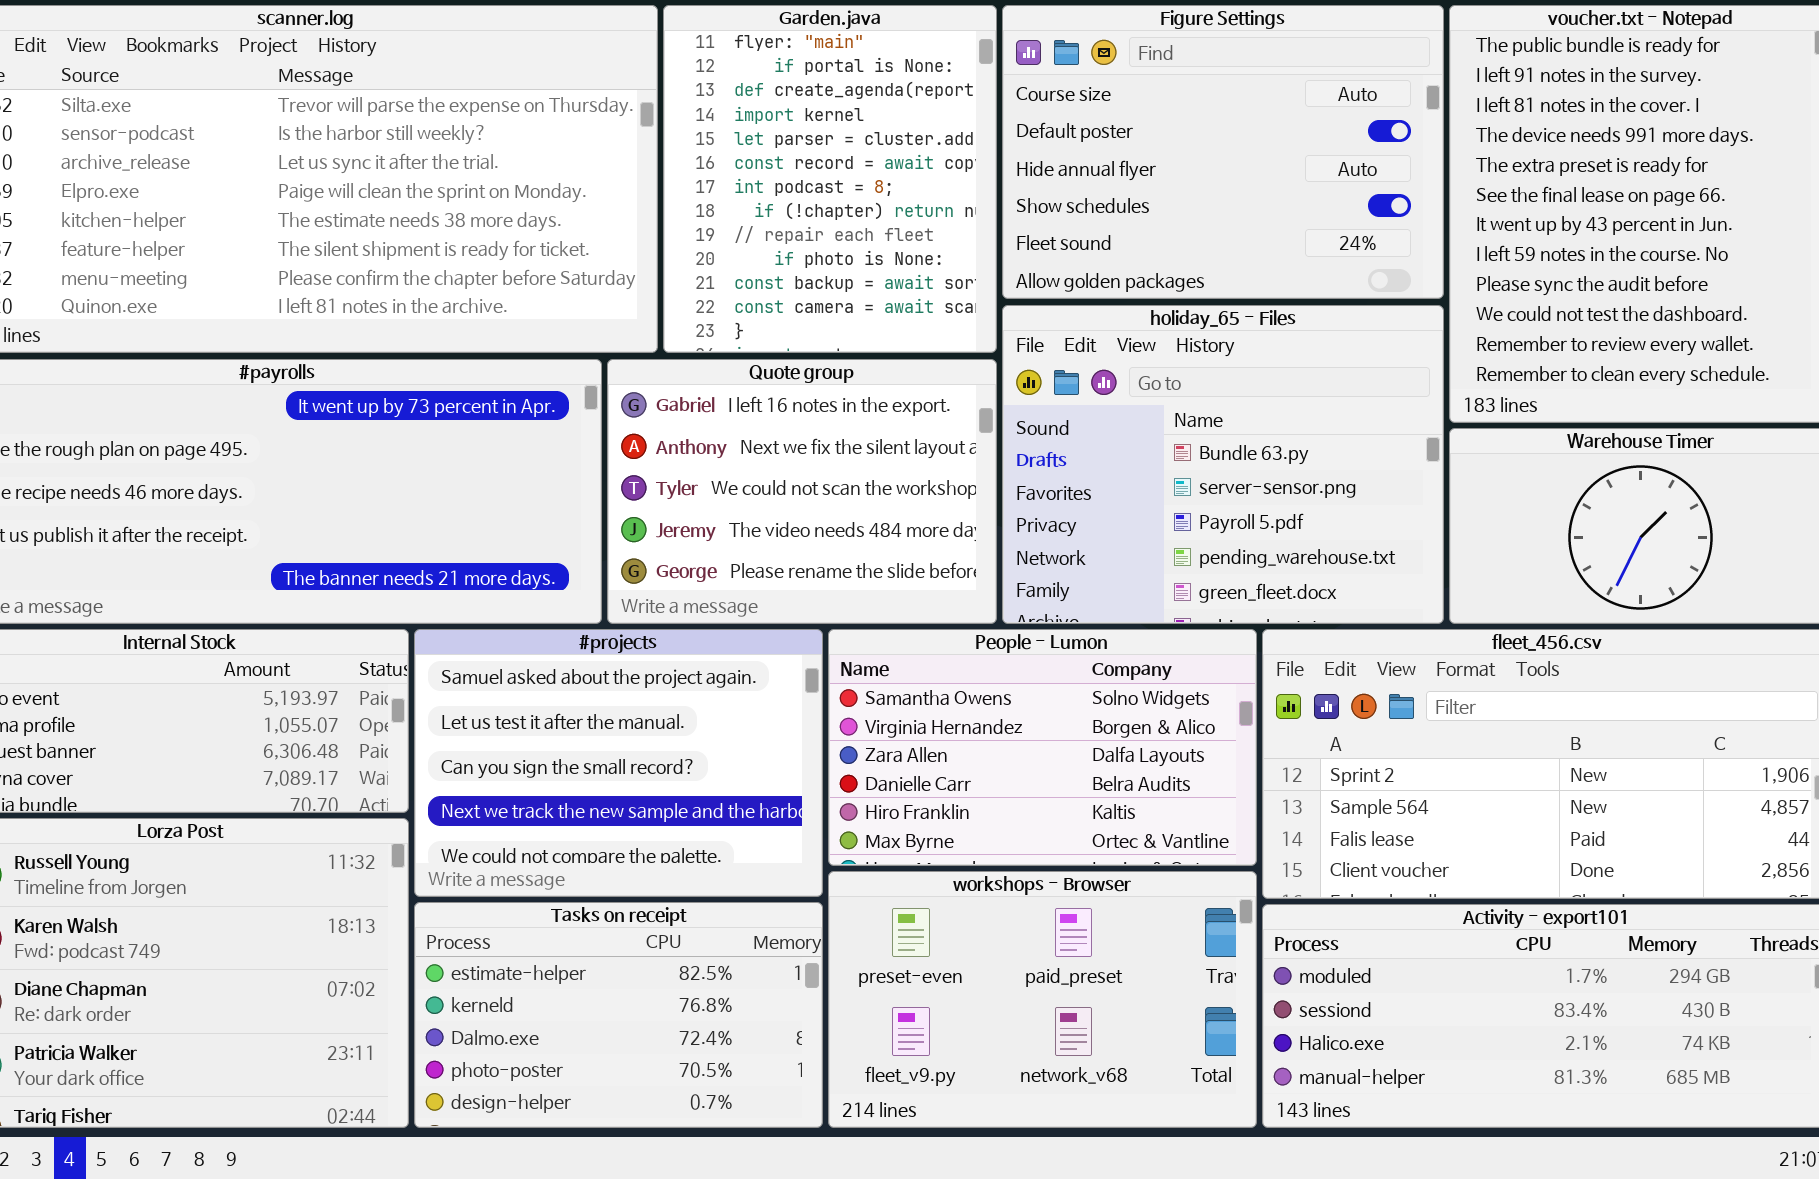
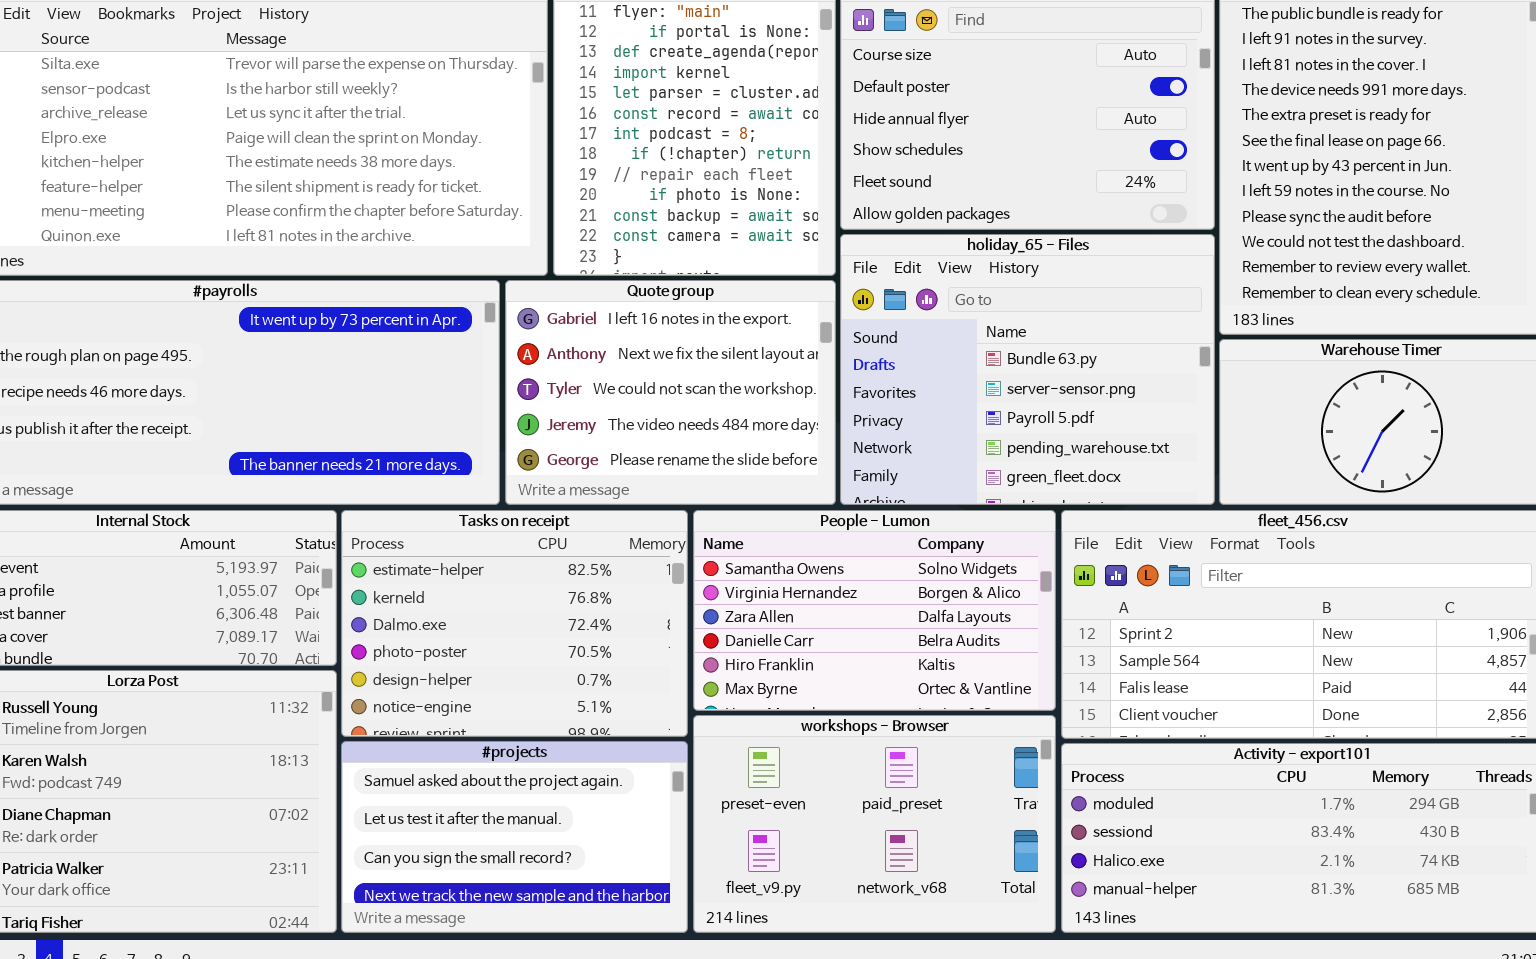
#projects: [414,629,823,897] -> [341,741,688,933], moved, resized
Tasks on receipt: [414,902,823,1128] -> [341,510,688,737], moved, resized

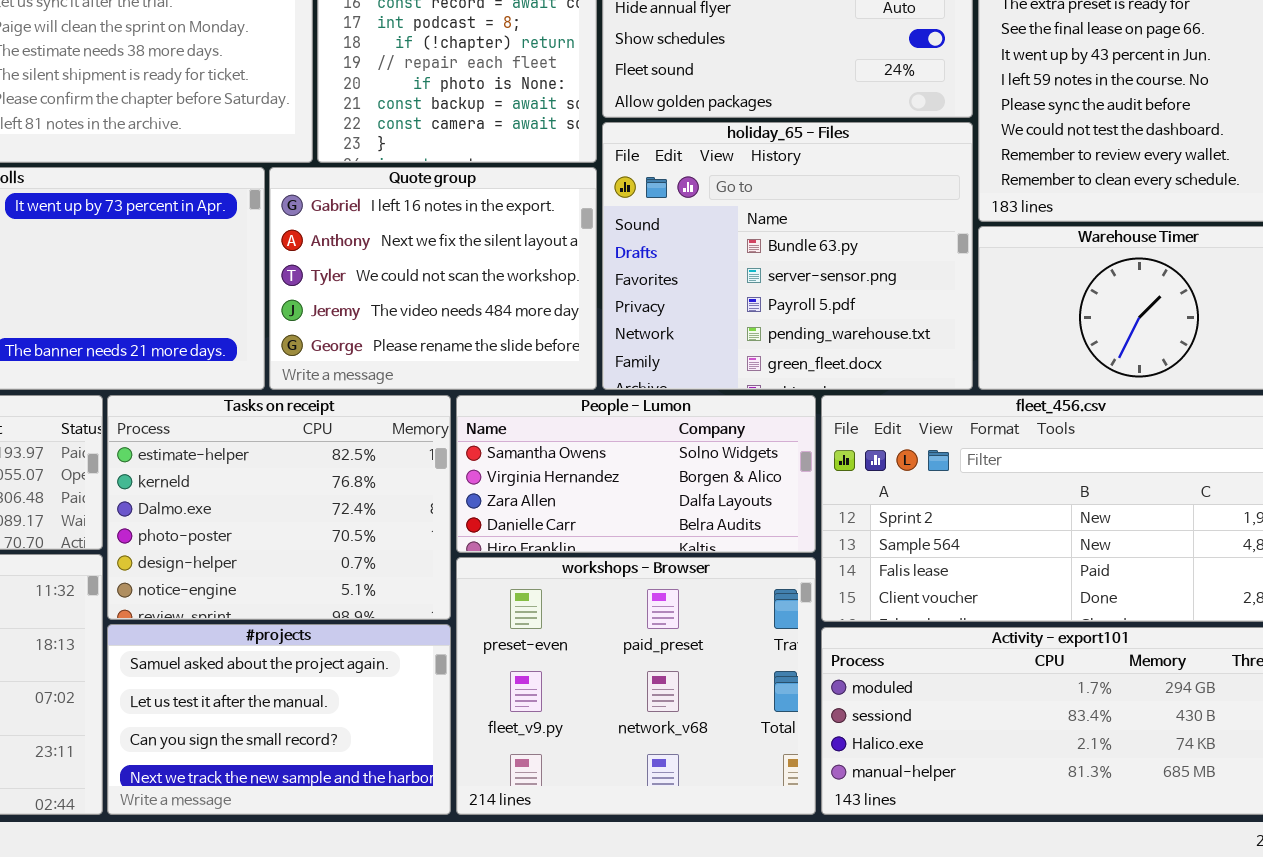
People - Lumon: [693,510,1056,711] -> [456,395,816,553], resized
workshops - Browser: [693,715,1056,933] -> [456,557,816,815], resized

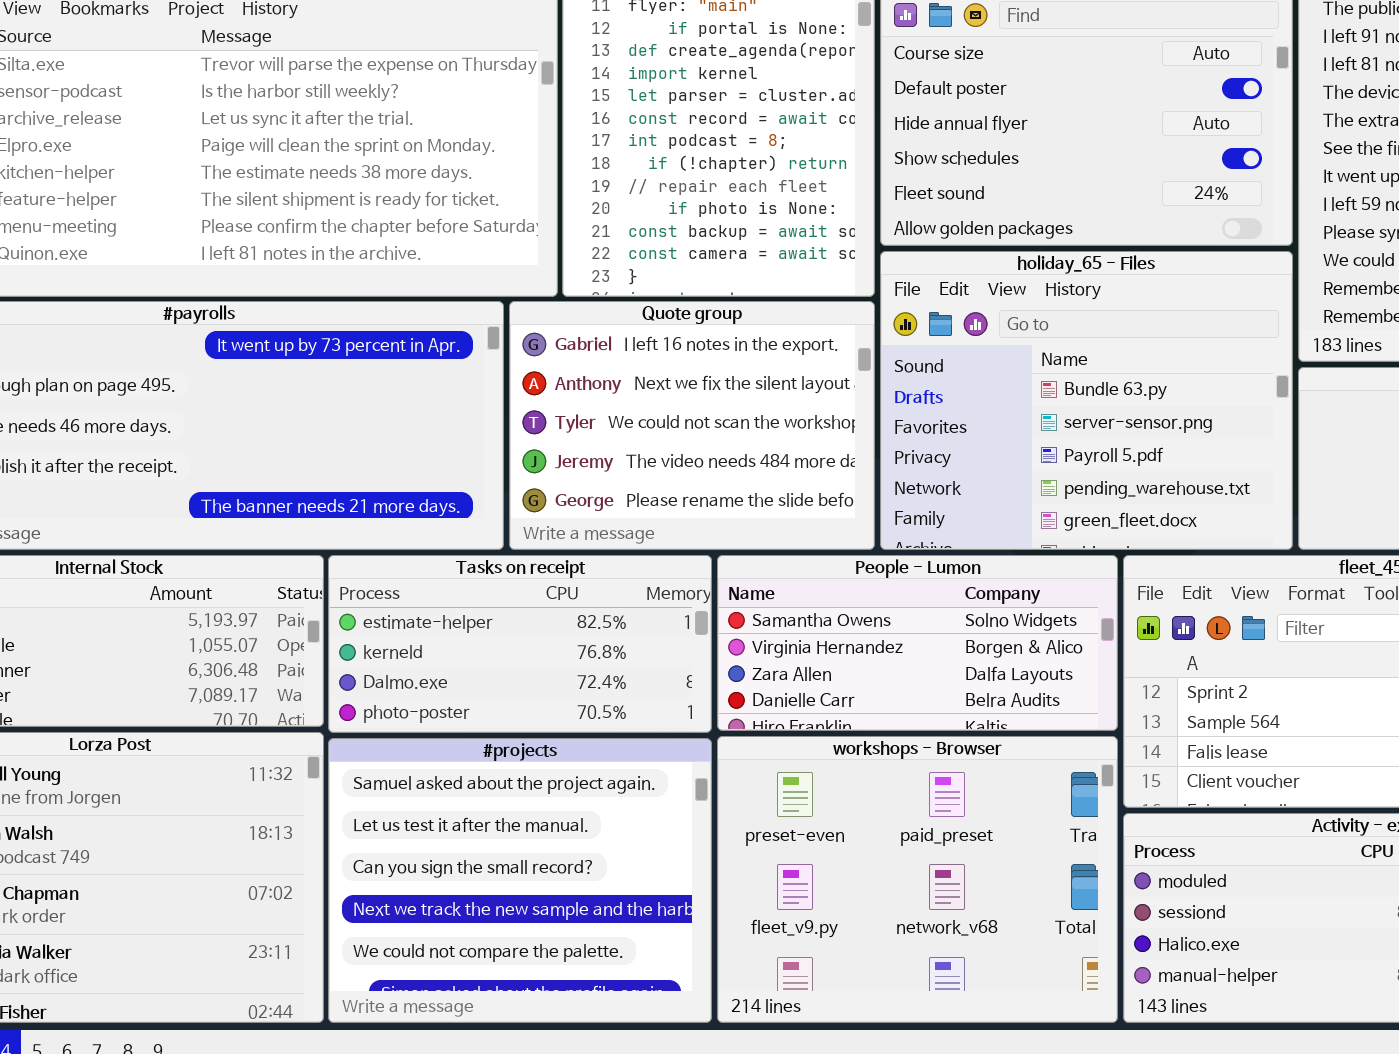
Tasks on receipt: [107,395,451,620] -> [328,555,712,733], resized
#projects: [107,624,451,815] -> [328,738,712,1023], resized

